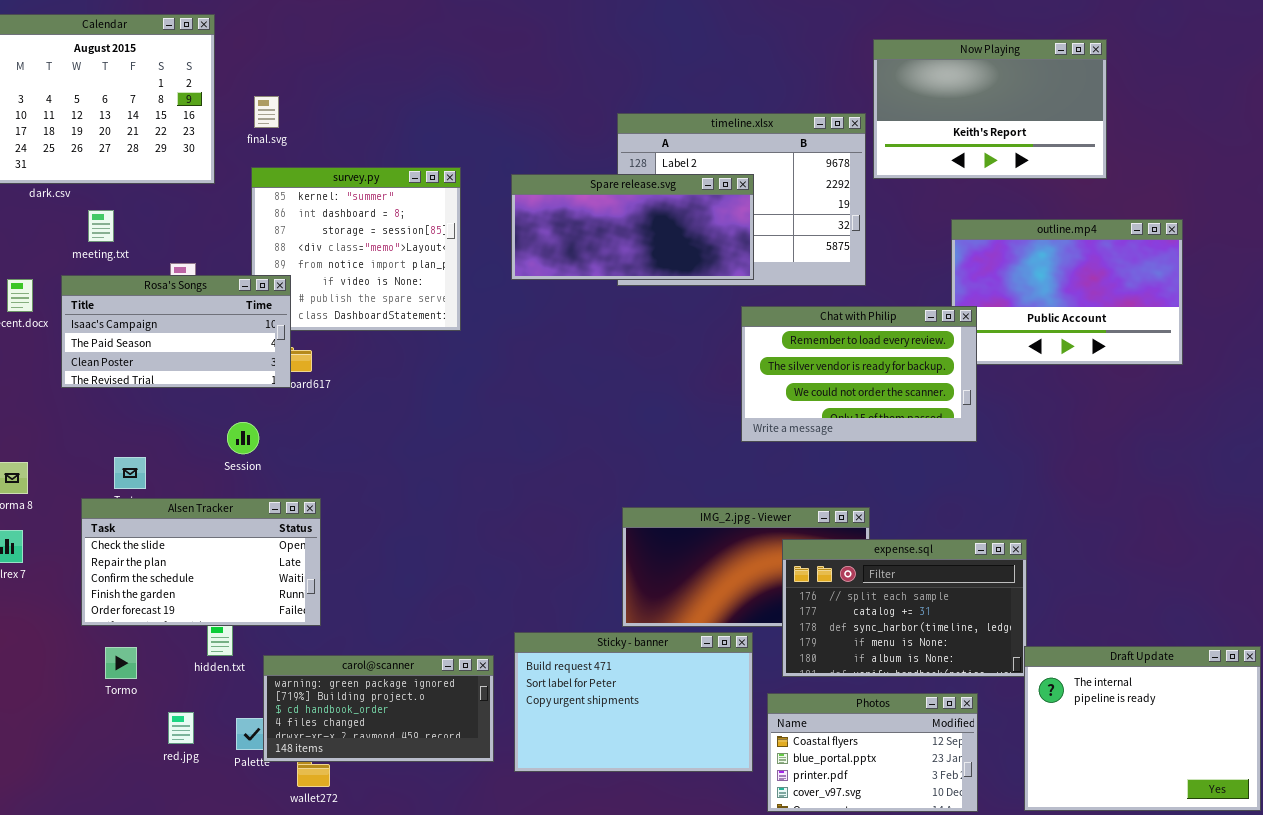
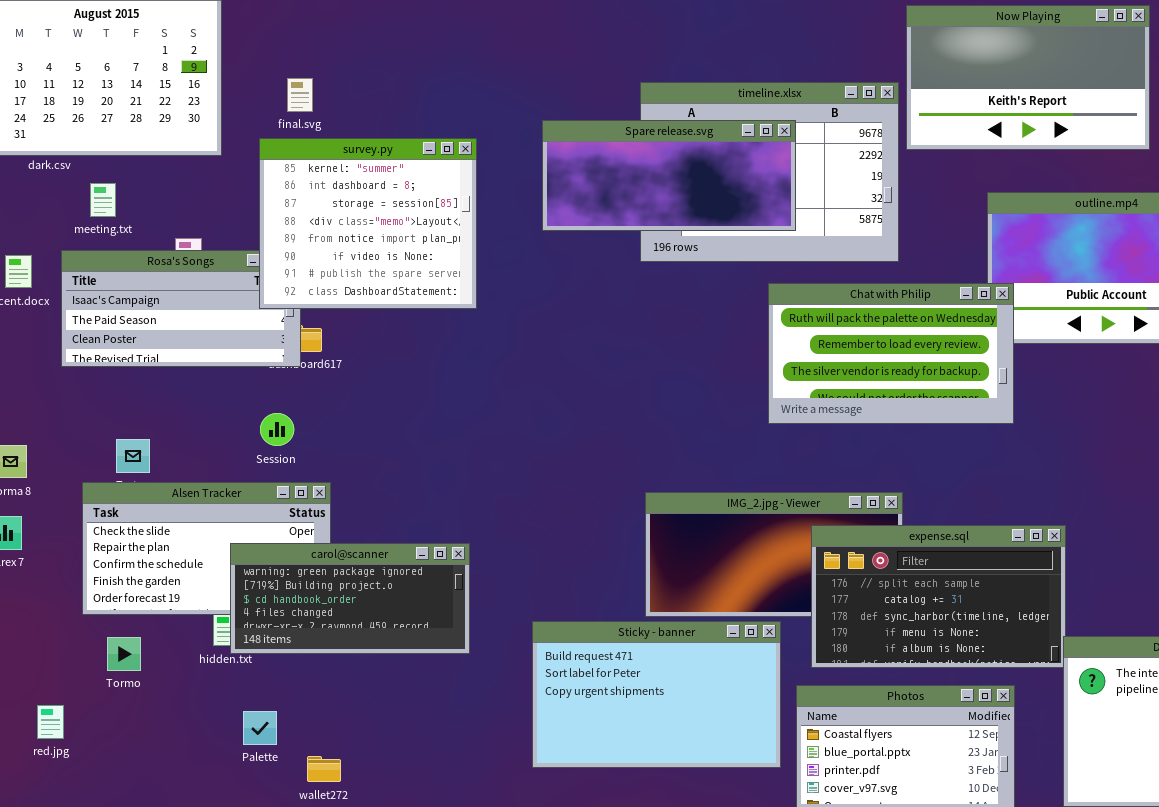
final.svg: [254,96,279,128] -> [287,78,313,112], moved
survey.py: [251,167,461,331] -> [259,138,477,309], raised
Spare release.svg: [511,174,754,280] -> [542,120,796,231], moved
Chat with Philip: [741,306,977,442] -> [768,283,1014,424], scrolled up 1 row
Session: [227,422,259,454] -> [260,413,294,446], moved
carol@scanner: [263,655,494,762] -> [230,543,470,654], moved
red.jpg: [168,712,194,744] -> [37,705,64,739], moved

